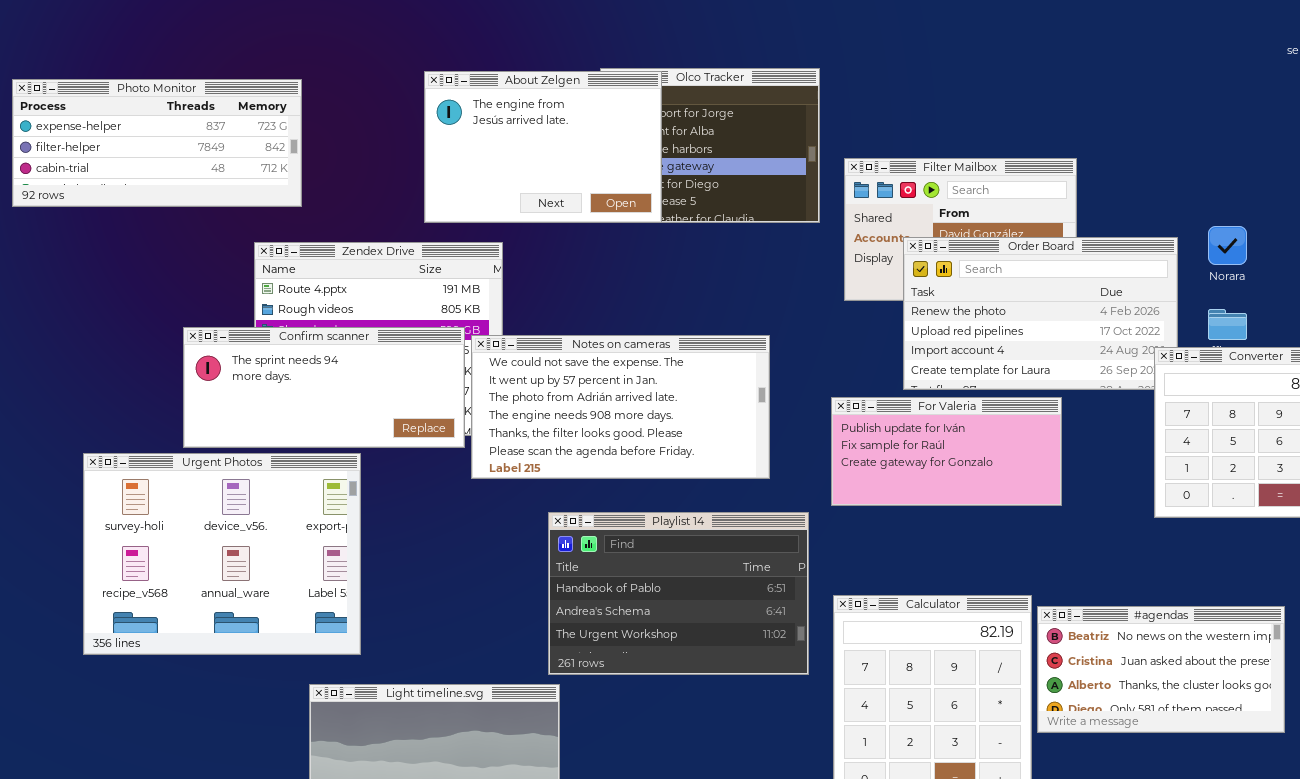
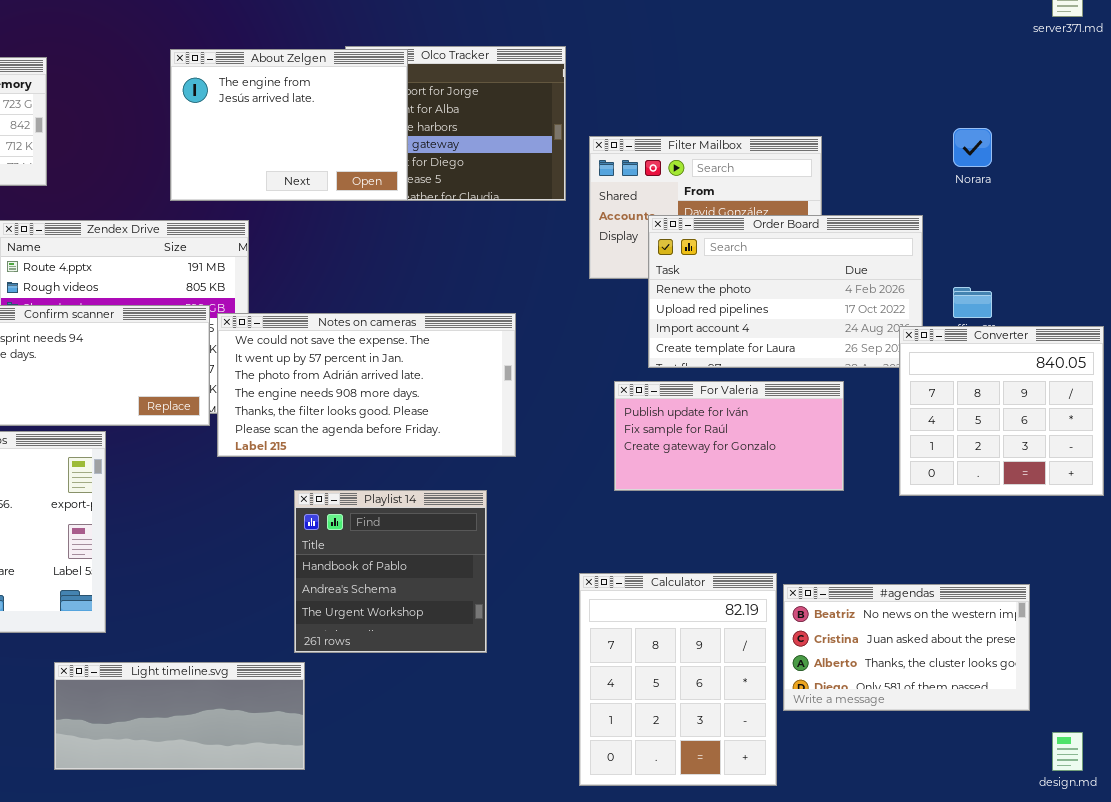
Norara: [1208,226,1247,265] -> [953,128,992,167], moved
For Valeria: [831,397,1062,506] -> [614,381,844,491], moved
Playlist 14: [548,512,809,675] -> [294,490,487,653], resized

